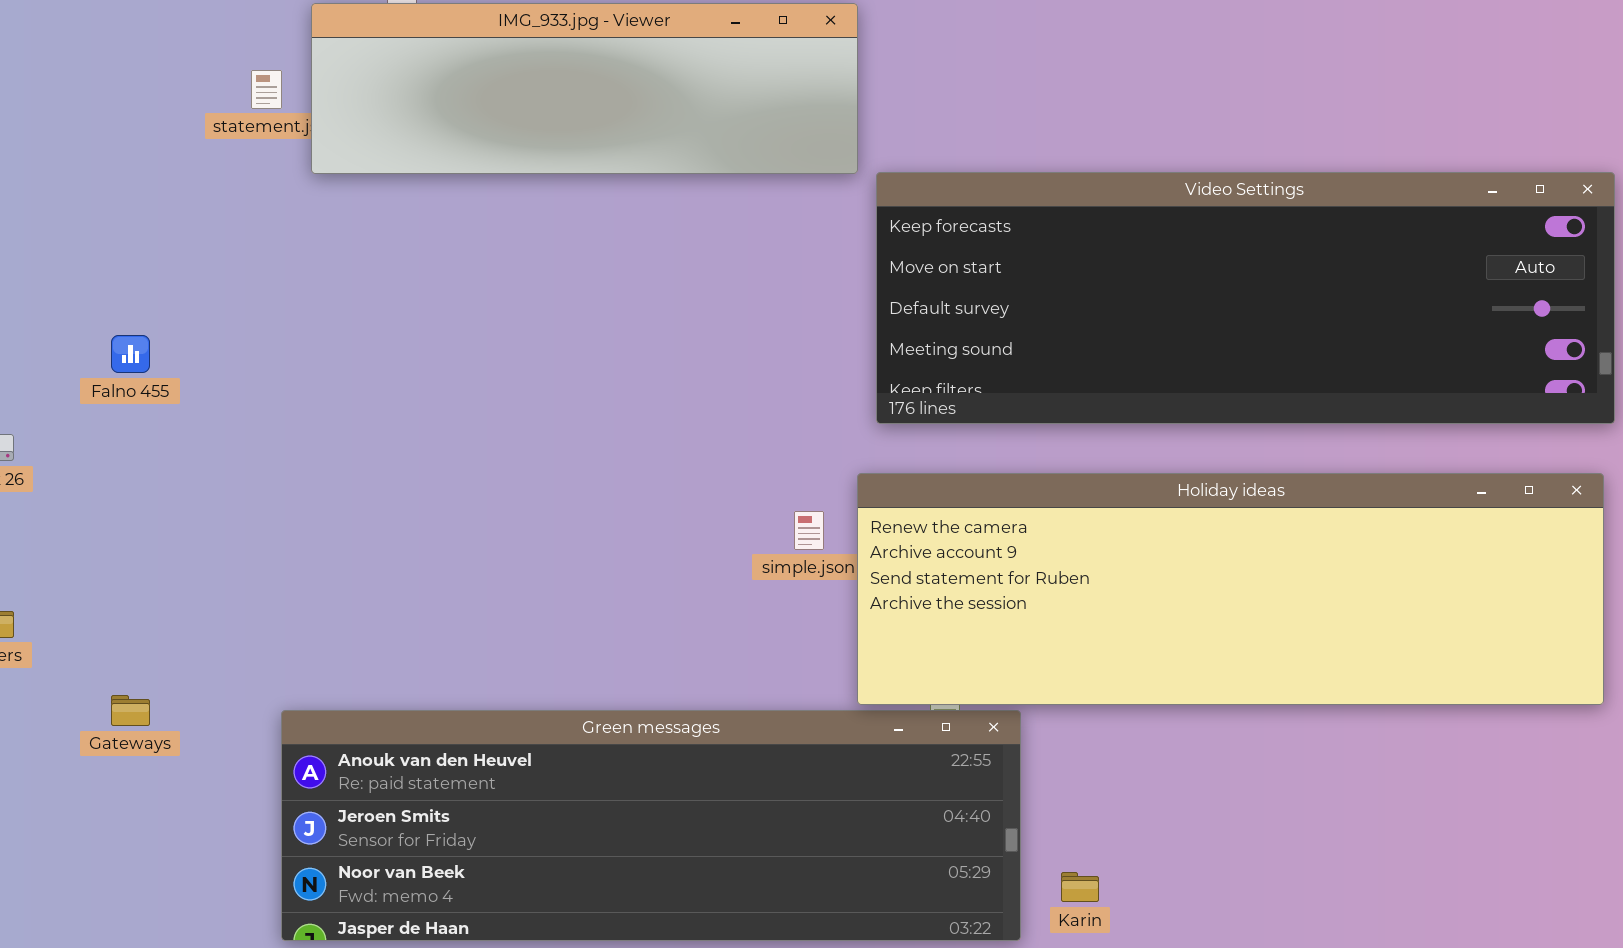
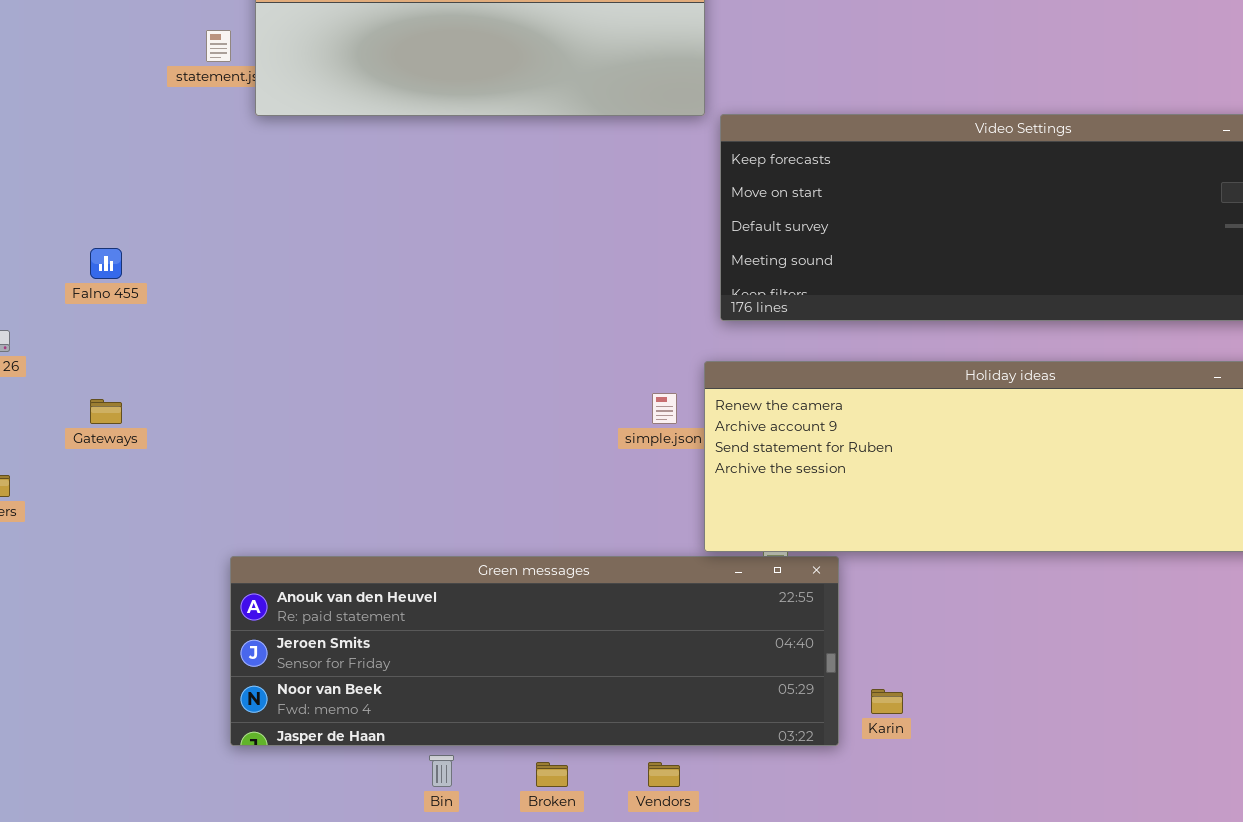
Gateways: [111,695,150,726] -> [90,399,122,424], moved

